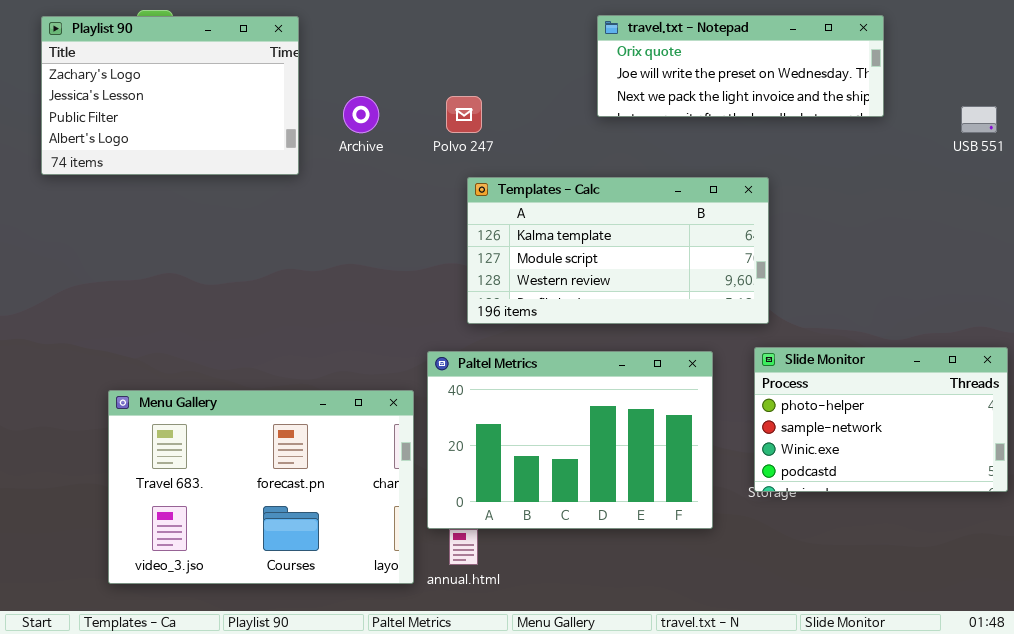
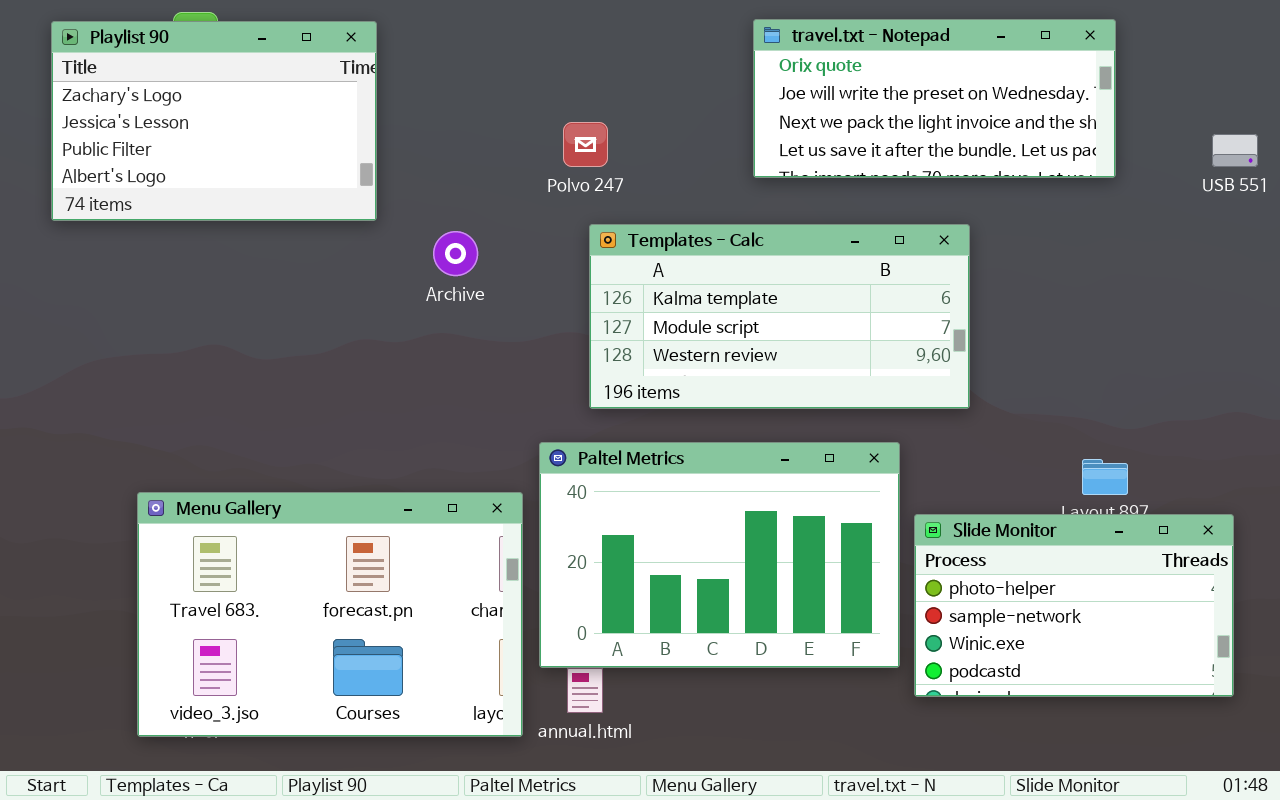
travel.txt - Notepad: [597,15,884,117] -> [753,19,1116,178], resized
Archive: [343,96,379,133] -> [433,231,478,276], moved
Slide Monitor: [754,347,1008,492] -> [914,514,1234,697], moved

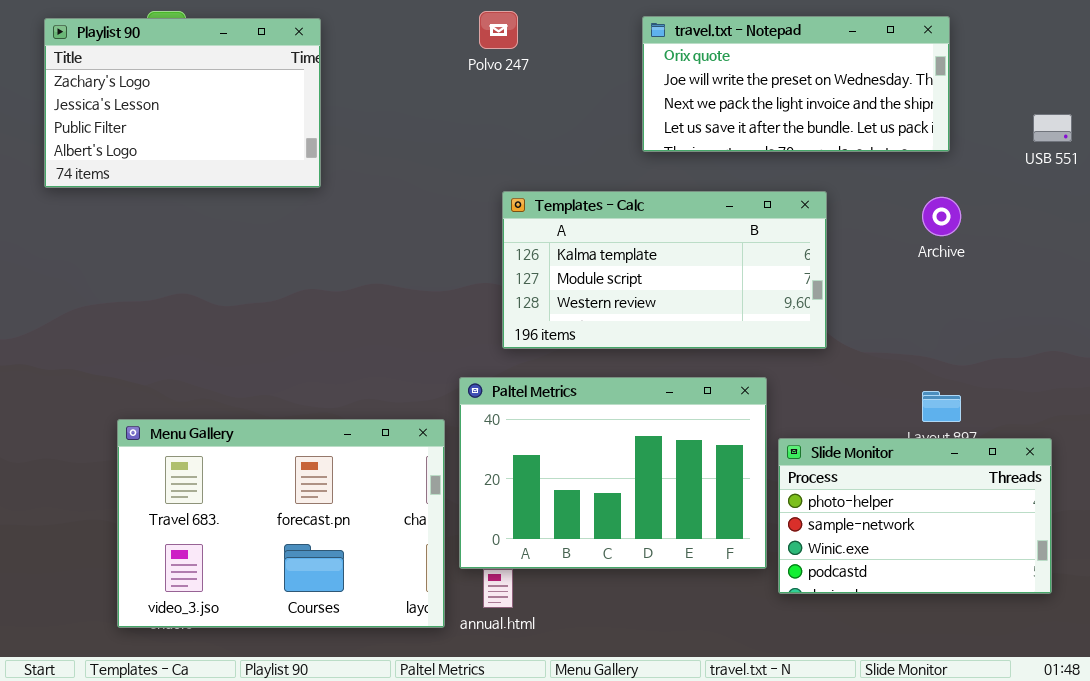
Polvo 247: [563,122,608,167] -> [479,11,518,49], moved
Archive: [433,231,478,276] -> [922,197,961,236], moved

